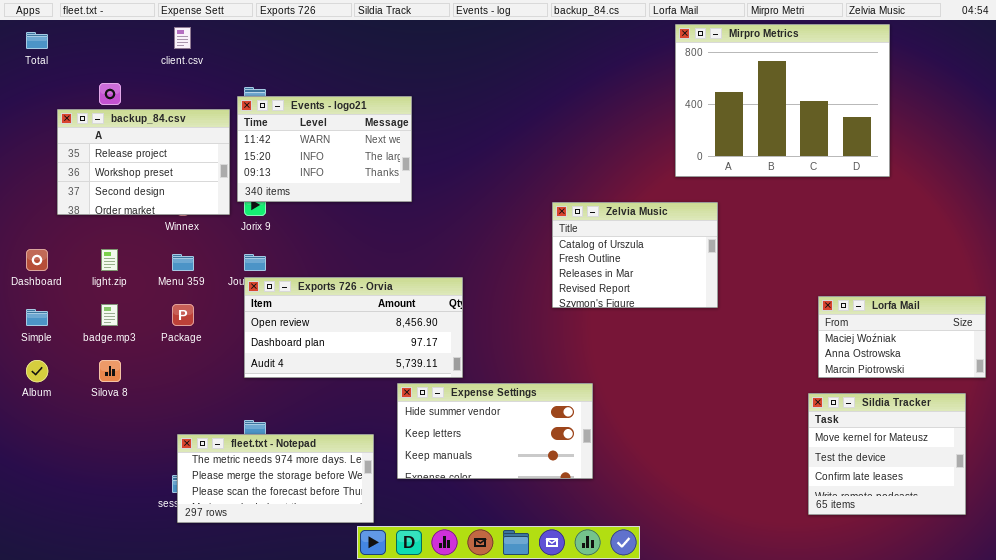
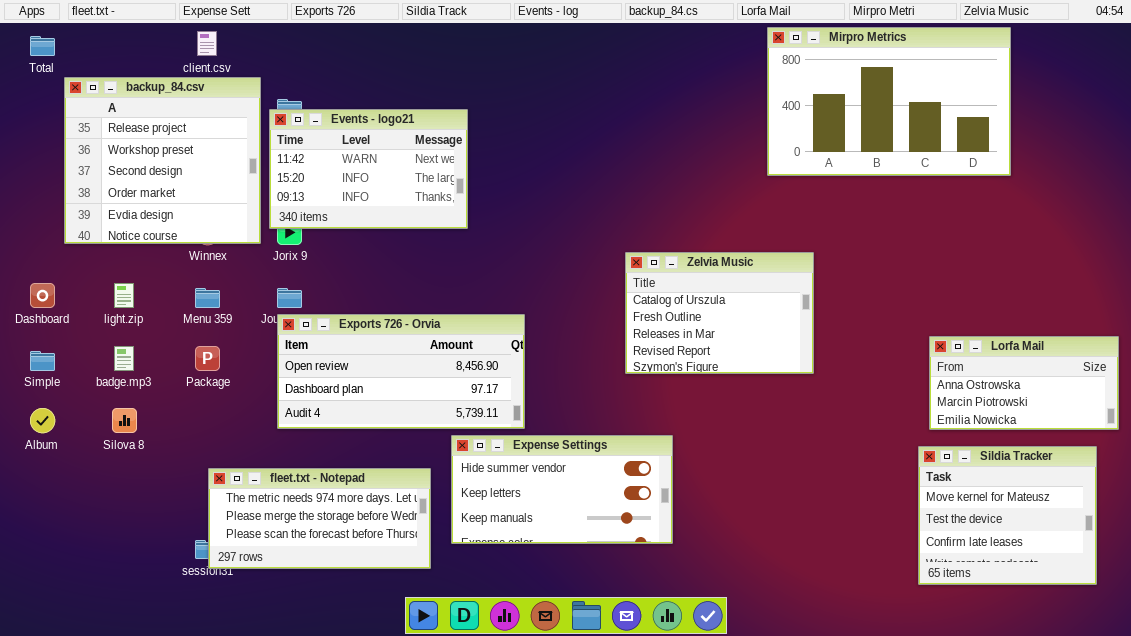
Mirpro Metrics: [675,24,890,177] -> [767,27,1011,176], resized
backup_84.csv: [57,109,230,215] -> [64,77,261,244], resized
Zelvia Music: [552,202,718,308] -> [625,252,814,374], moved
Lorfa Mail: [818,296,986,378] -> [929,336,1119,430], scrolled down 1 row
fleet.txt - Notepad: [177,434,374,523] -> [208,468,431,569], moved

